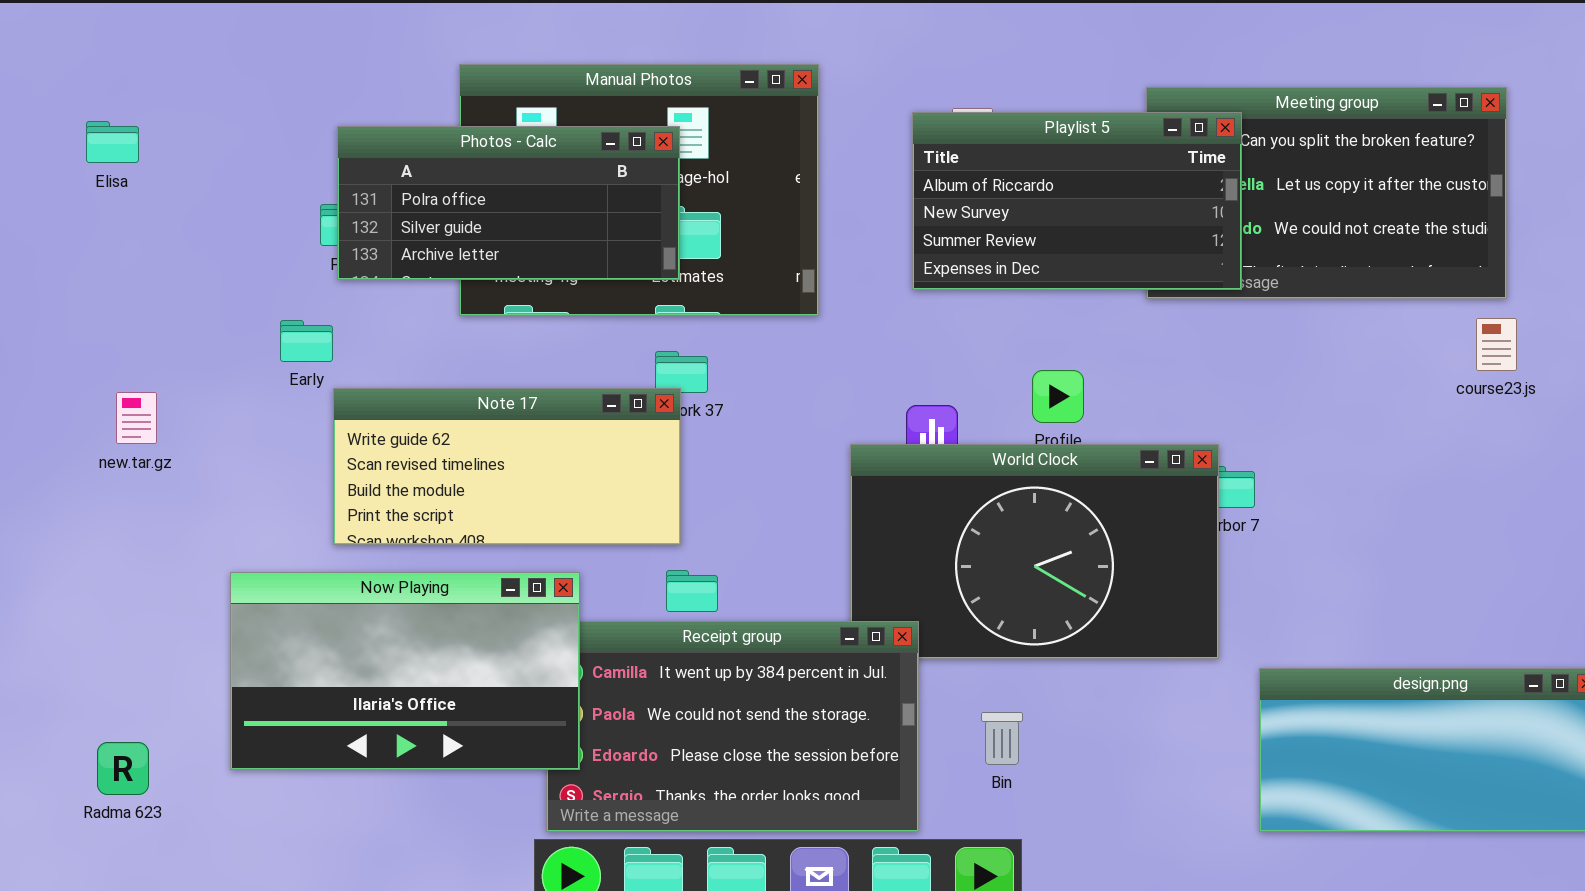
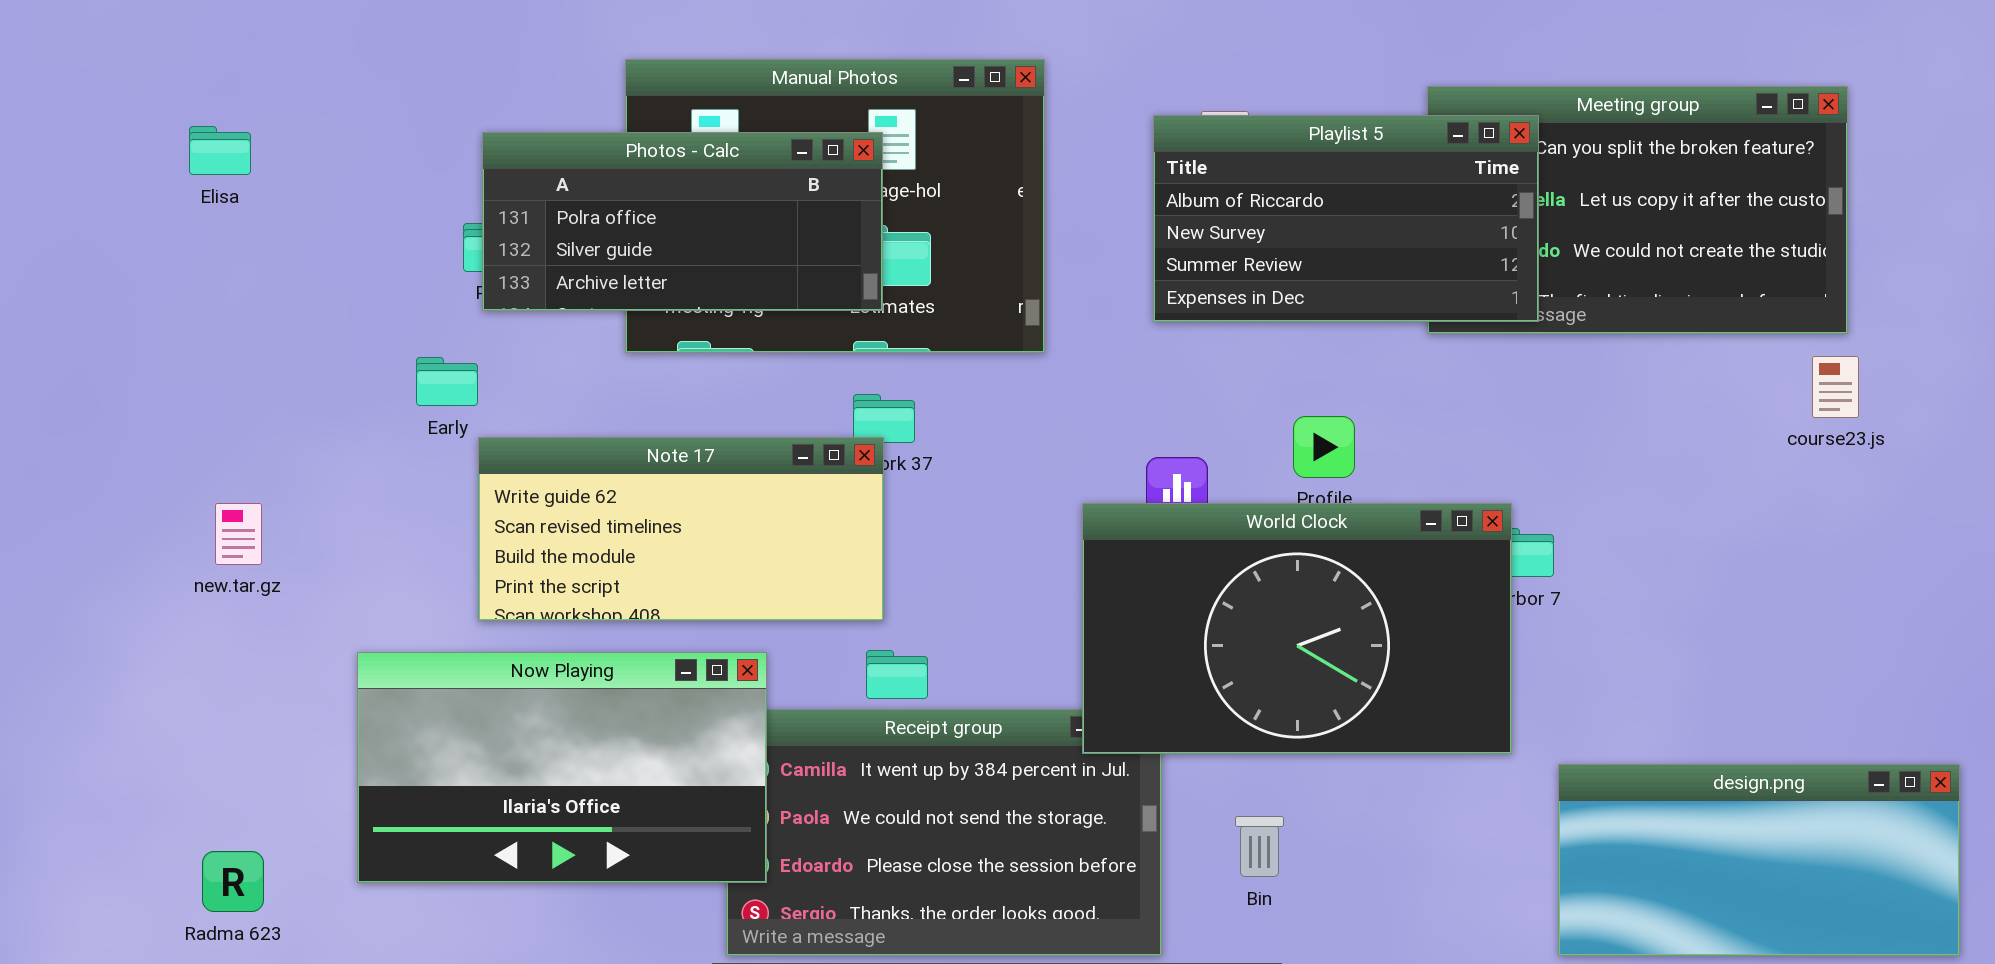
new.tar.gz: [116,392,157,444] -> [215,503,262,565], moved
World Clock: [850,444,1219,659] -> [1082,503,1512,754], raised

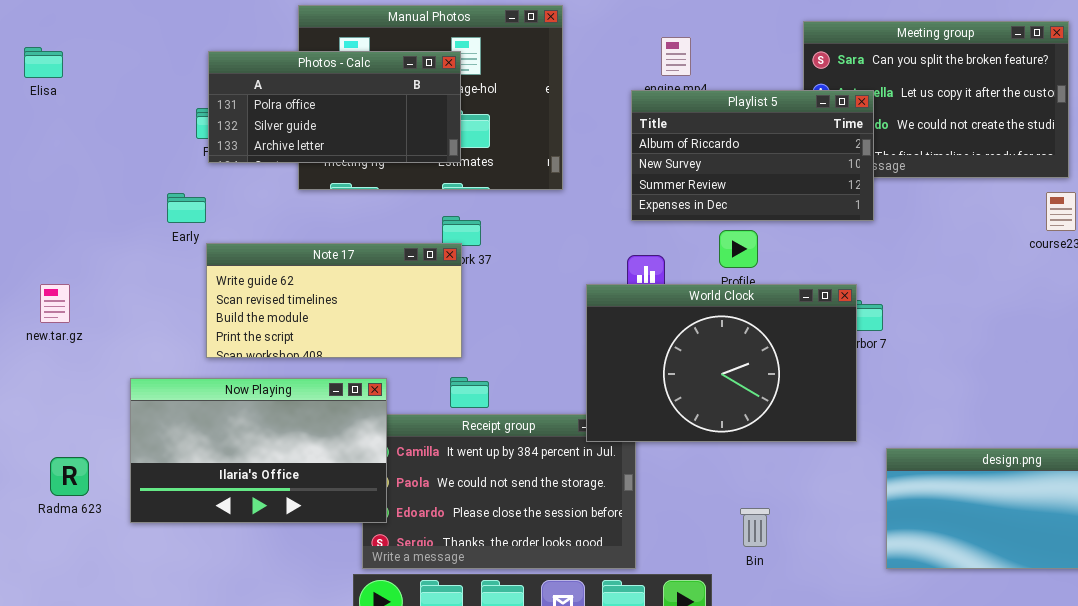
Playlist 5: [1153,115,1539,322] -> [631,90,874,221], moved
Bin: [1235,816,1284,877] -> [740,508,770,547], moved
Radma 623: [202,851,264,912] -> [50,457,89,496], moved

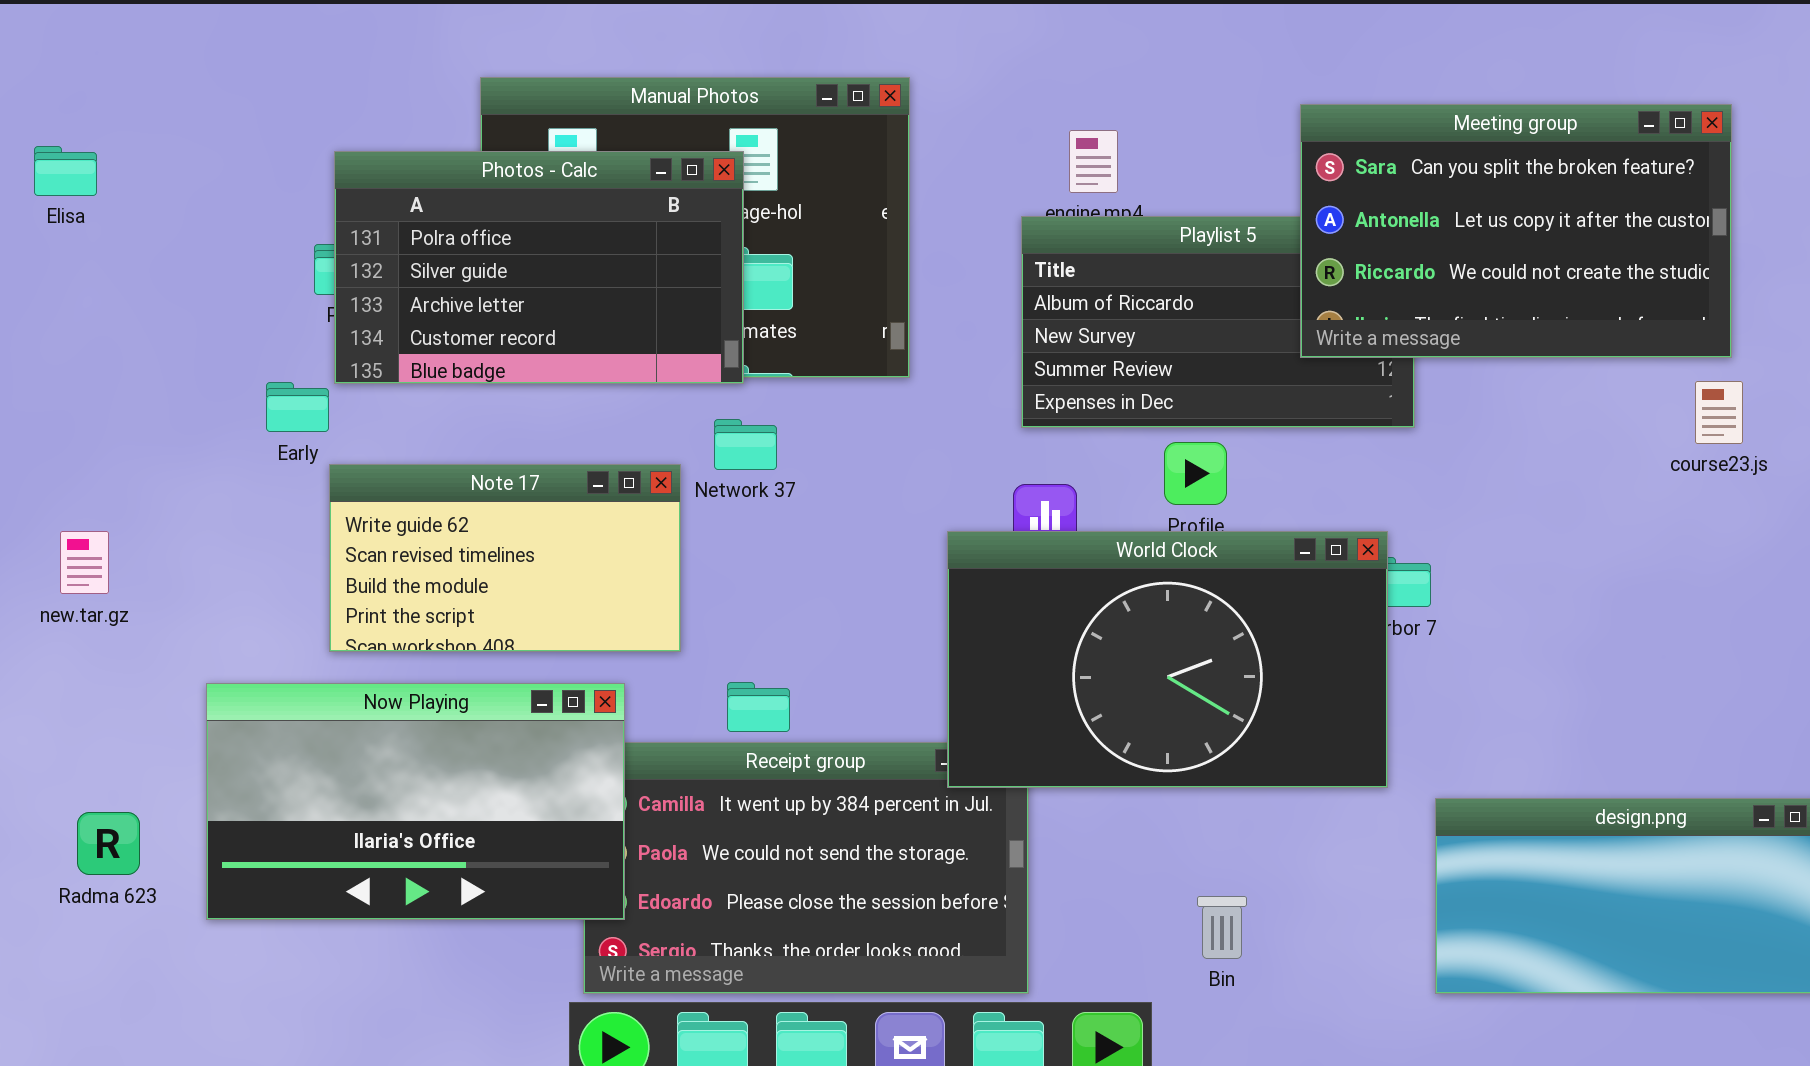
Meeting group: [803,21,1069,178] -> [1300,104,1732,358], raised
Photos - Calc: [208,51,461,163] -> [334,151,744,384], resized
Note 17: [206,243,462,358] -> [329,464,681,652], resized

